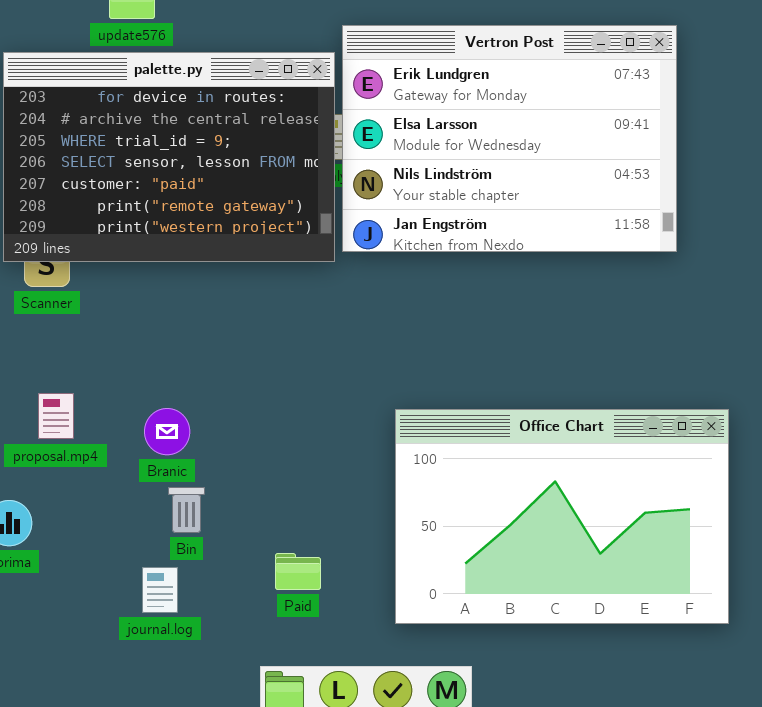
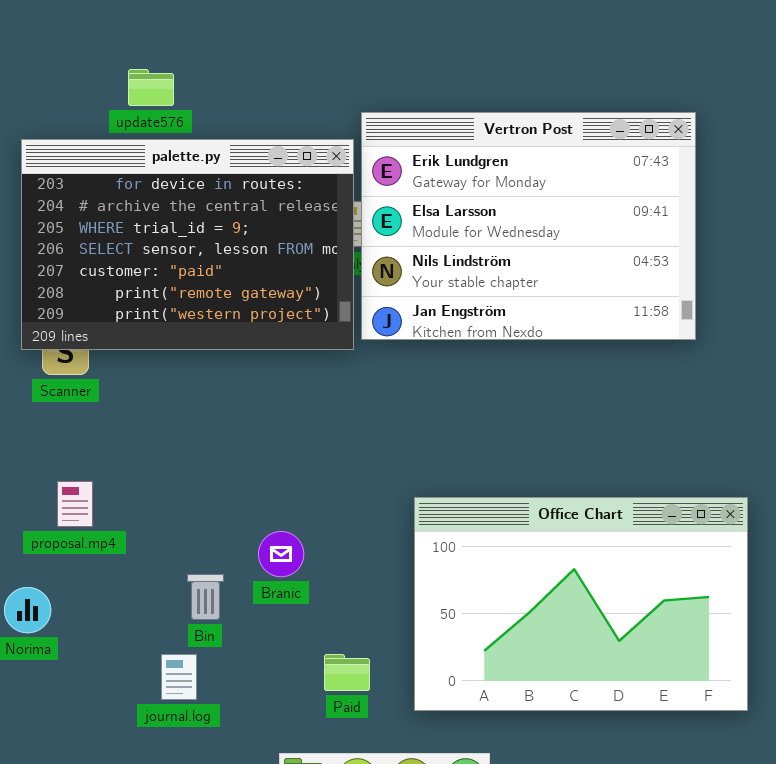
Branic: [144,408,190,455] -> [258,531,304,577], moved
Paid: [275,553,321,590] -> [324,654,370,691], moved

